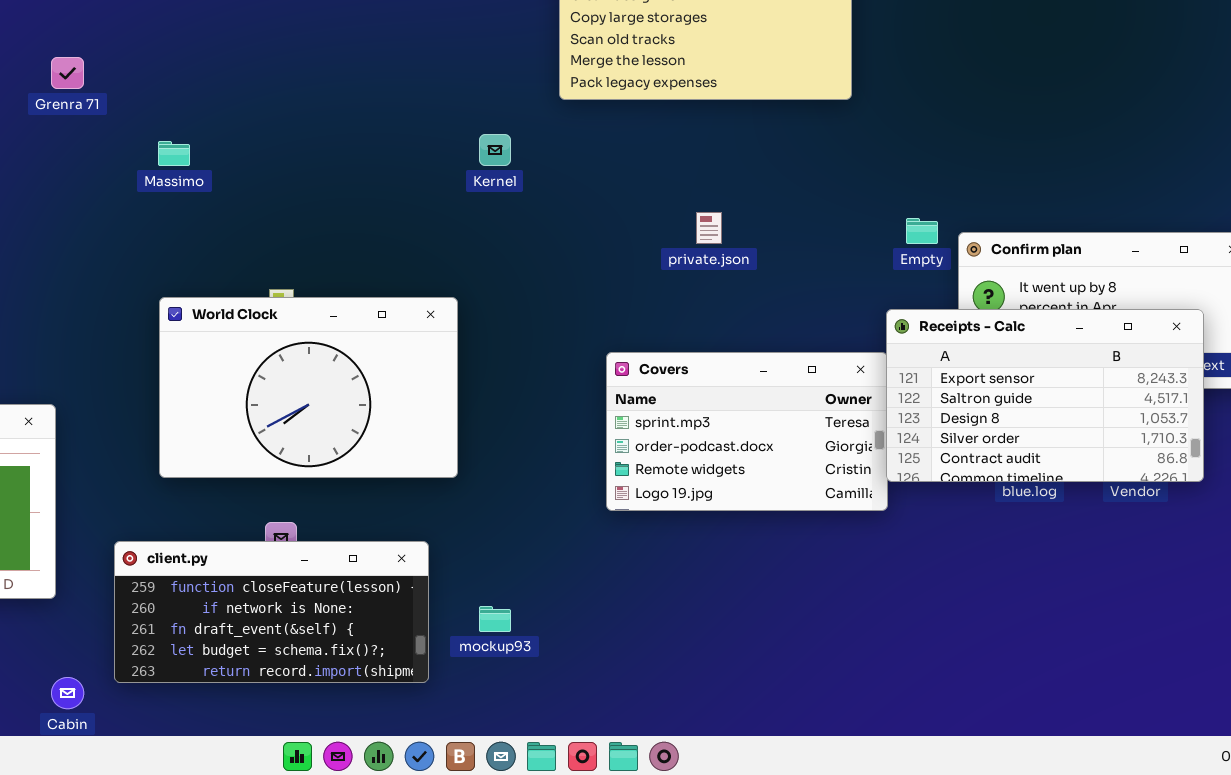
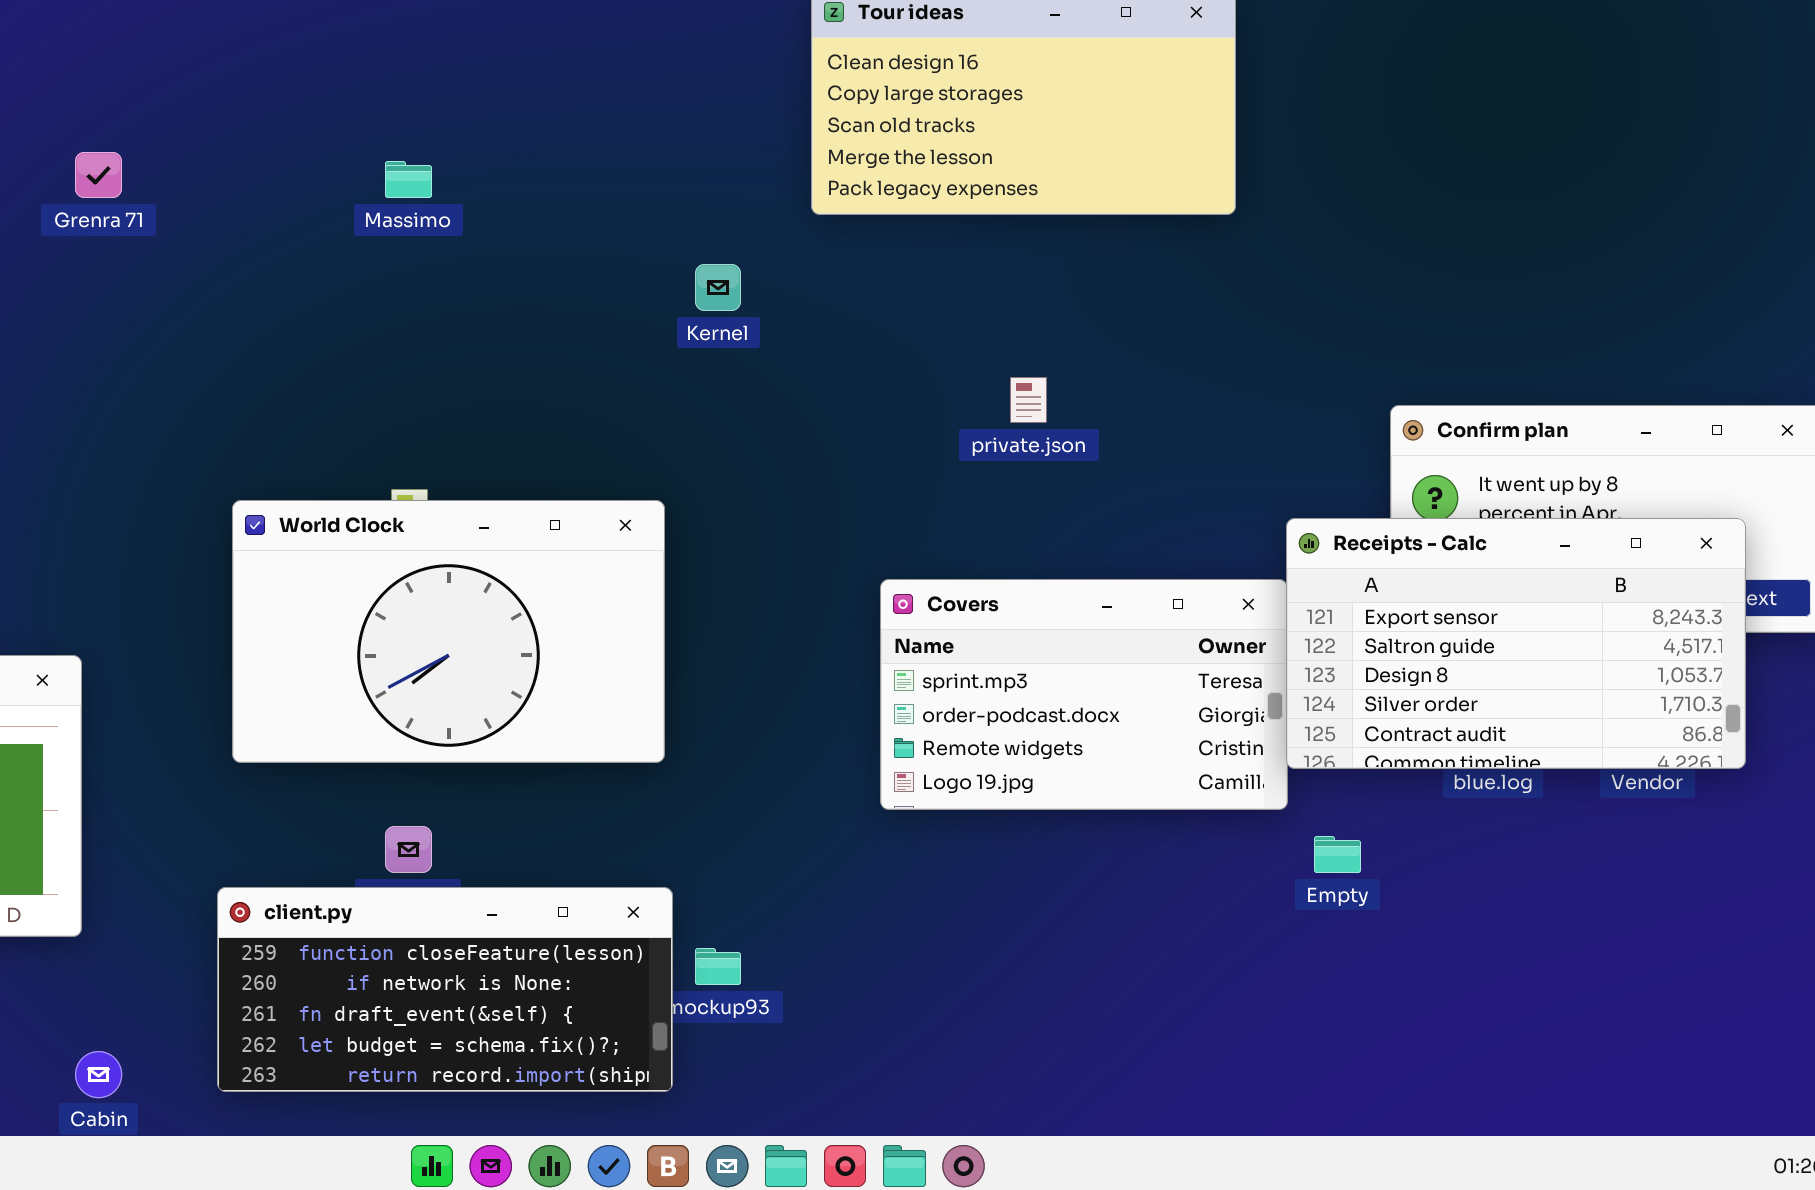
Massimo: [158,141,190,166] -> [385,161,432,198], moved
Empty: [906,218,938,244] -> [1314,836,1361,873], moved
client.py: [114,541,429,683] -> [217,887,673,1092], moved

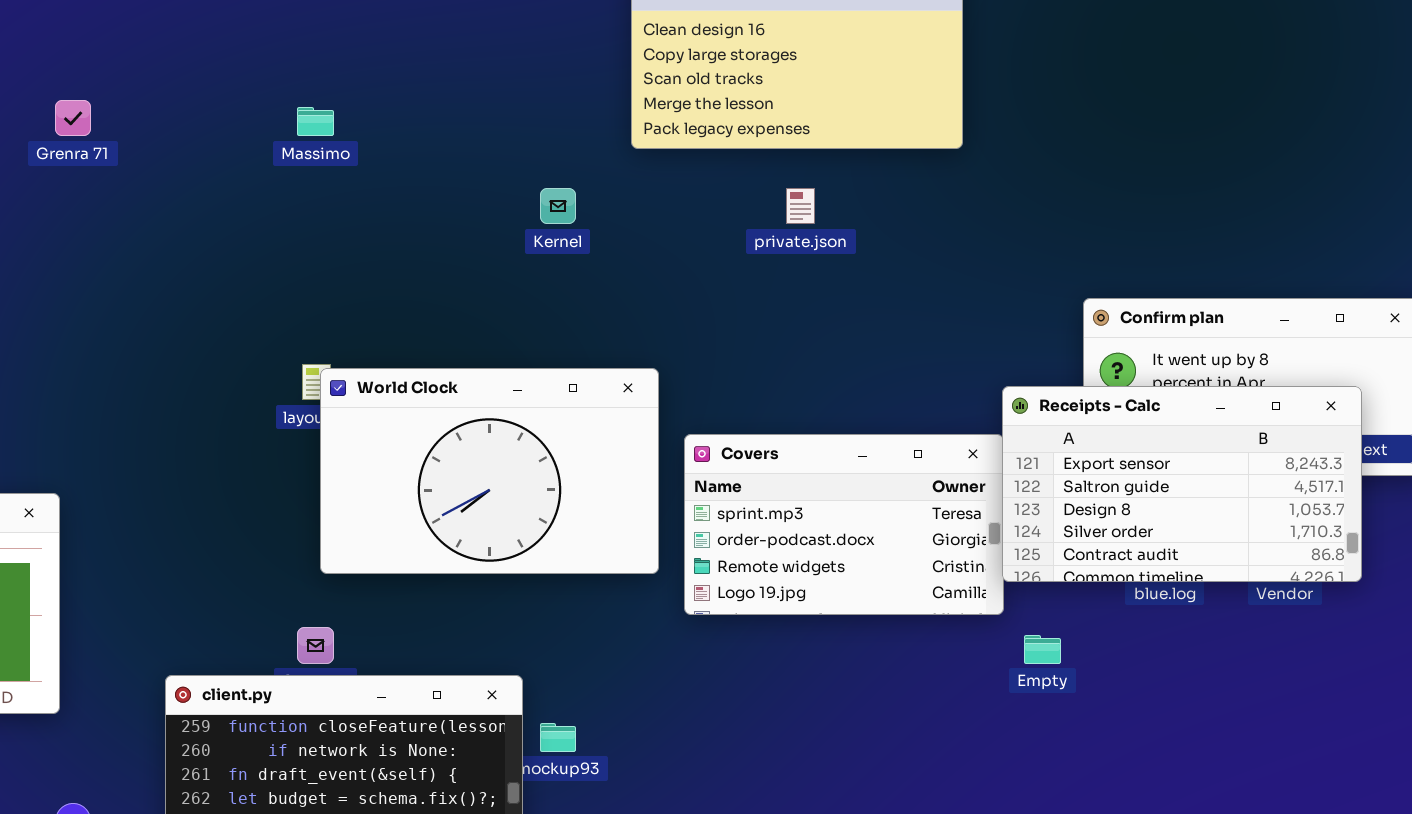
private.json: [1010,377,1047,423] -> [786,188,815,224], moved
World Clock: [232,500,665,763] -> [320,368,659,574], moved

